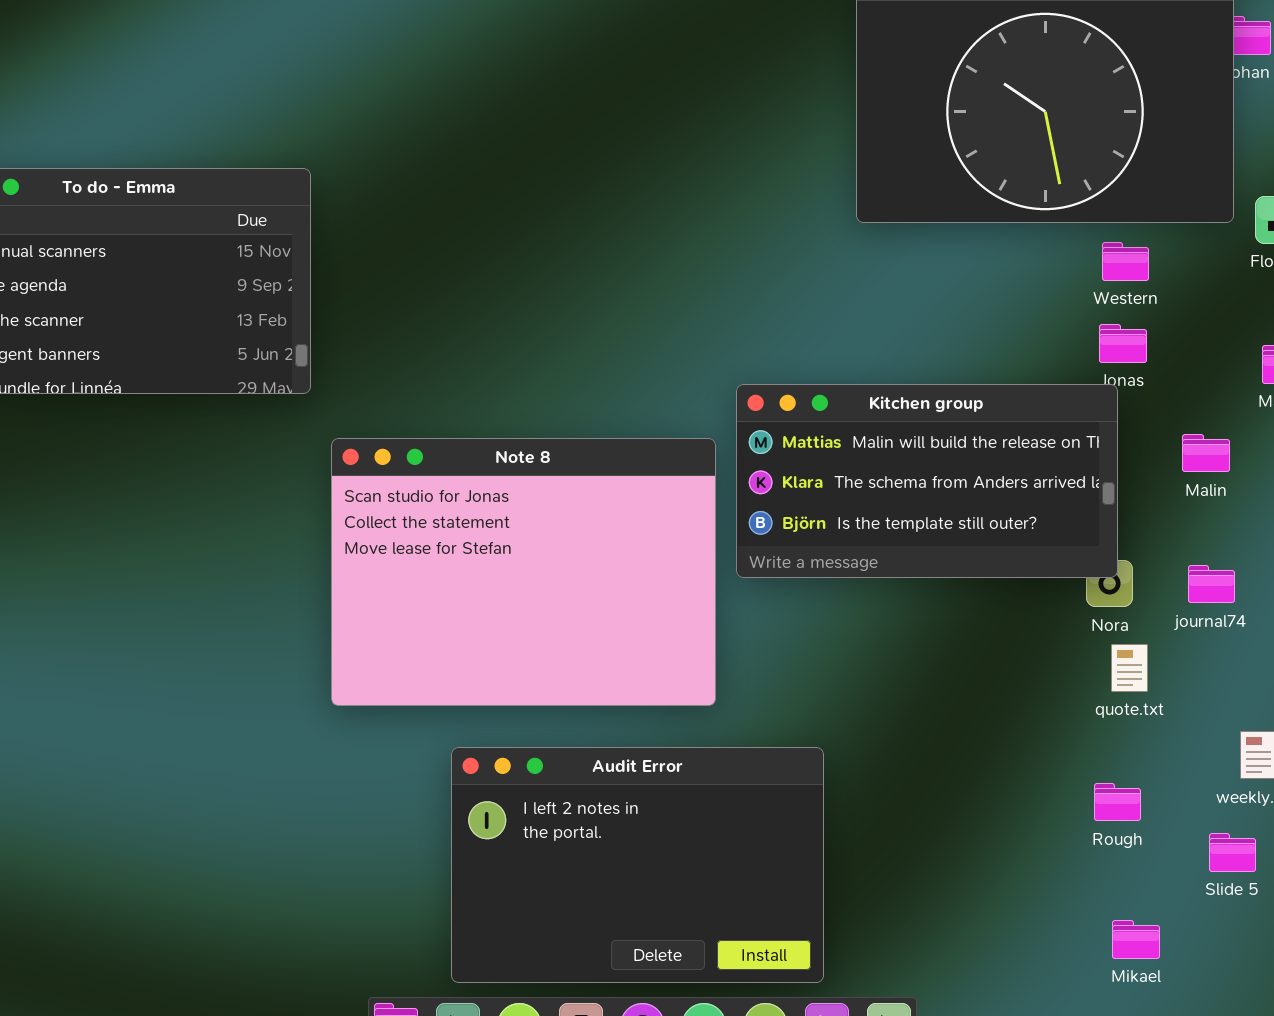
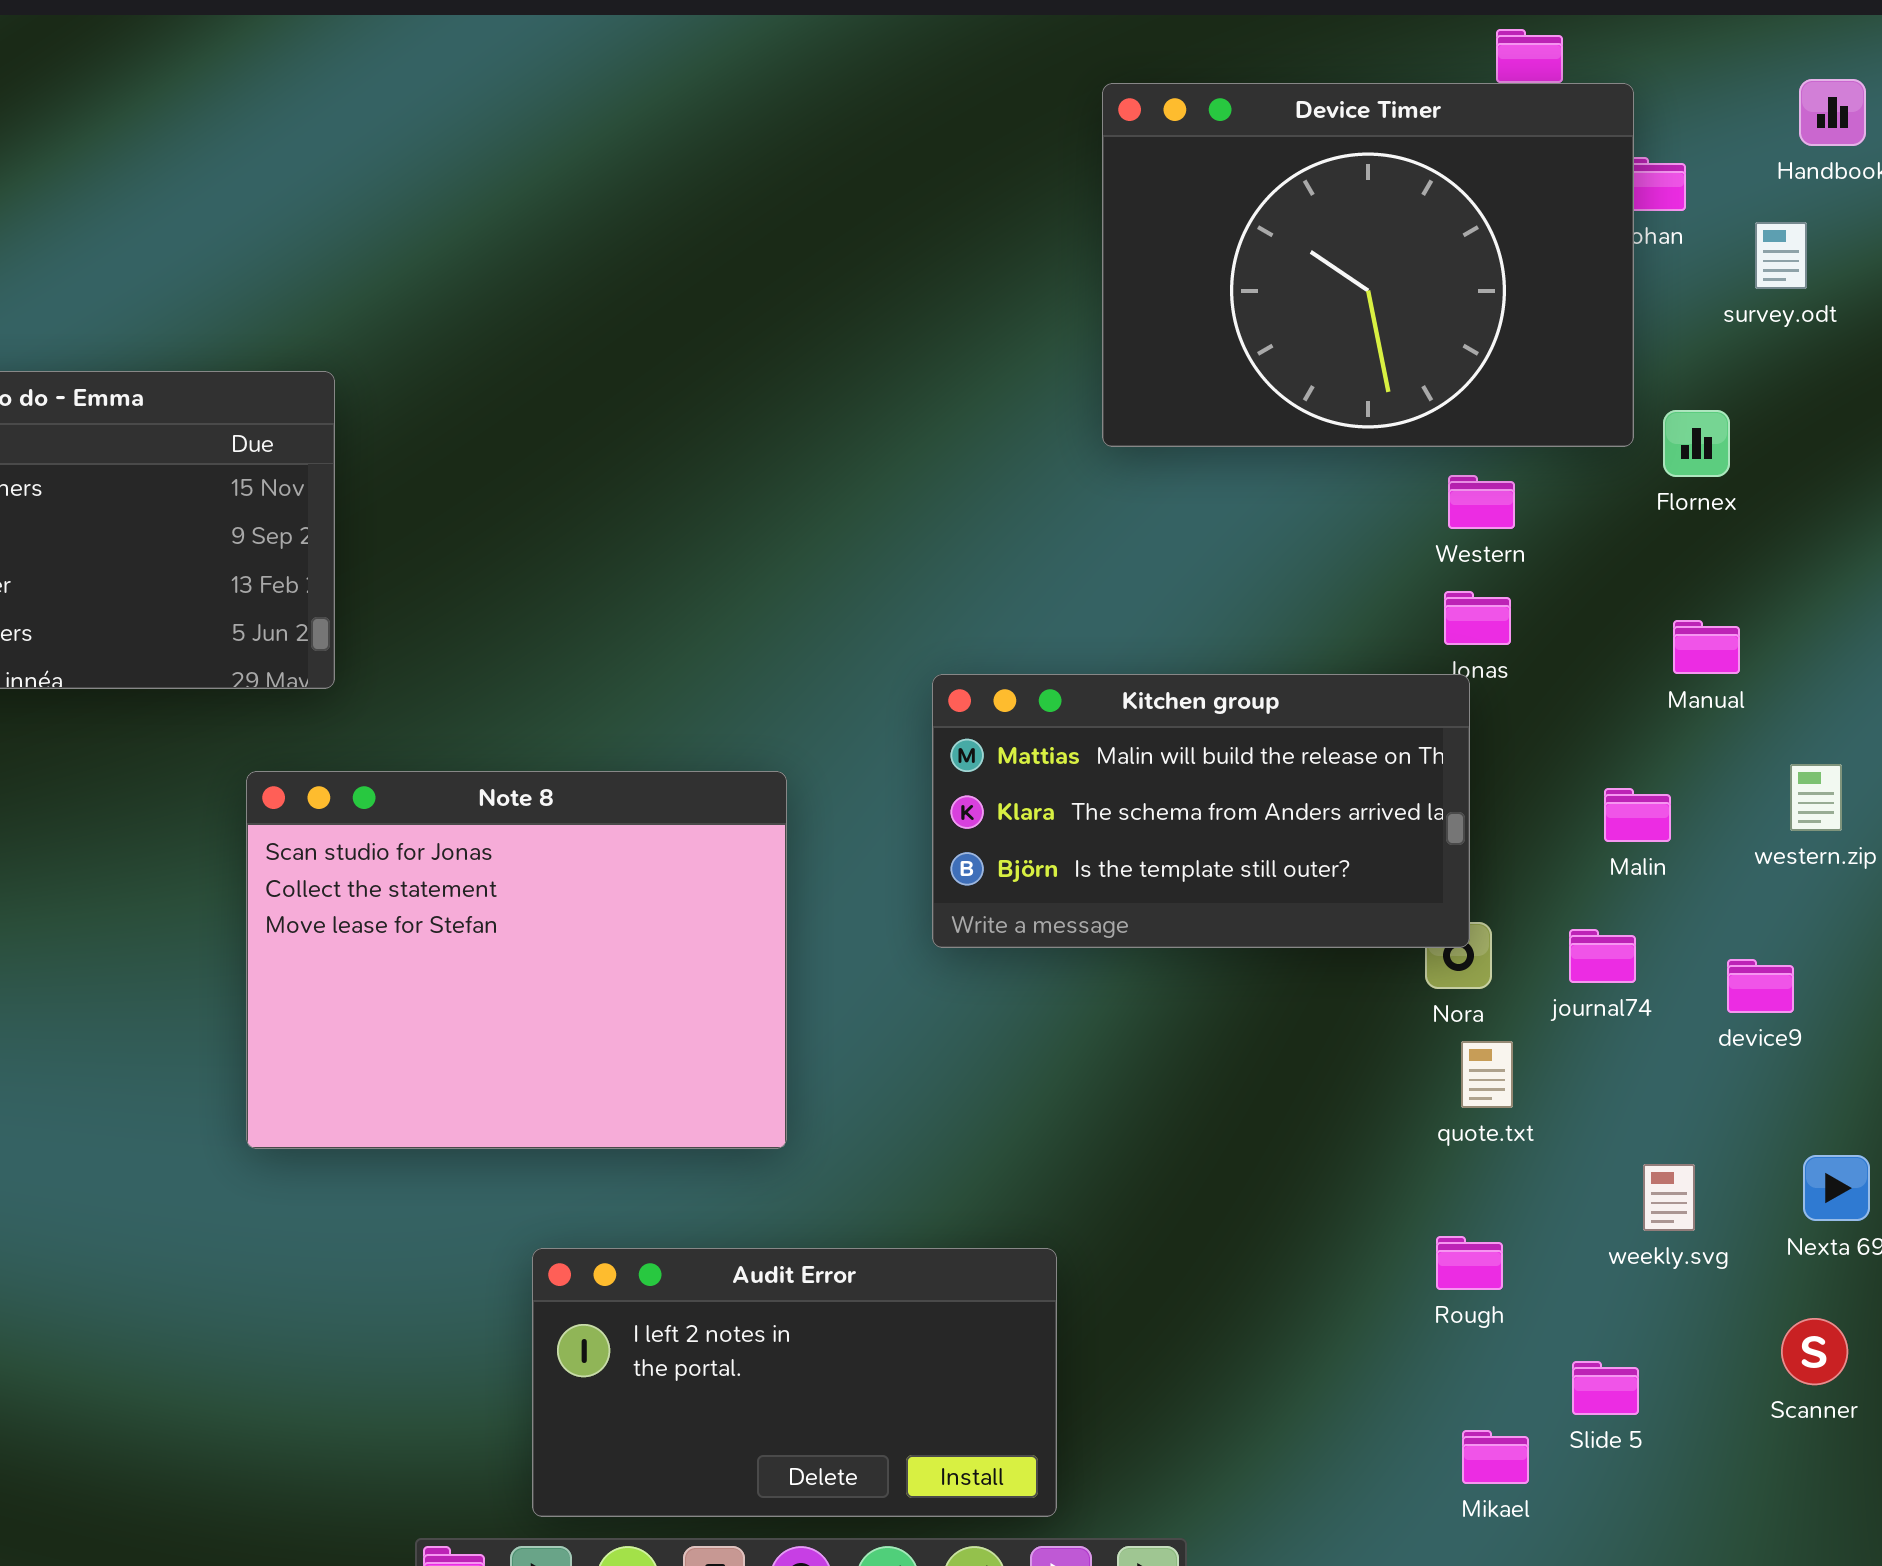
Malin: [1182,434,1230,472] -> [1604,788,1671,842], moved
Note 8: [331,438,716,706] -> [246,771,787,1149], moved
Audit Error: [451,747,824,983] -> [532,1248,1057,1517], resized
Slide 5: [1209,833,1256,872] -> [1572,1361,1639,1415], moved

